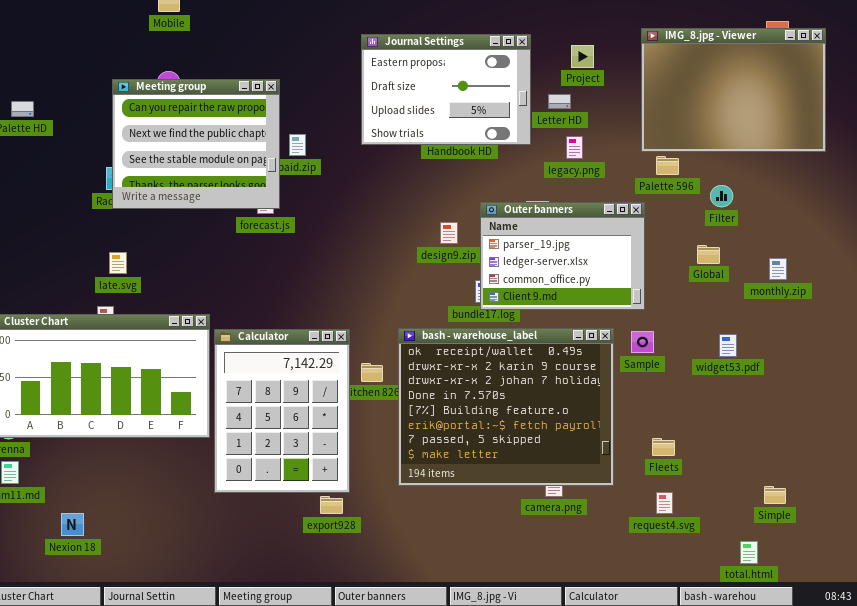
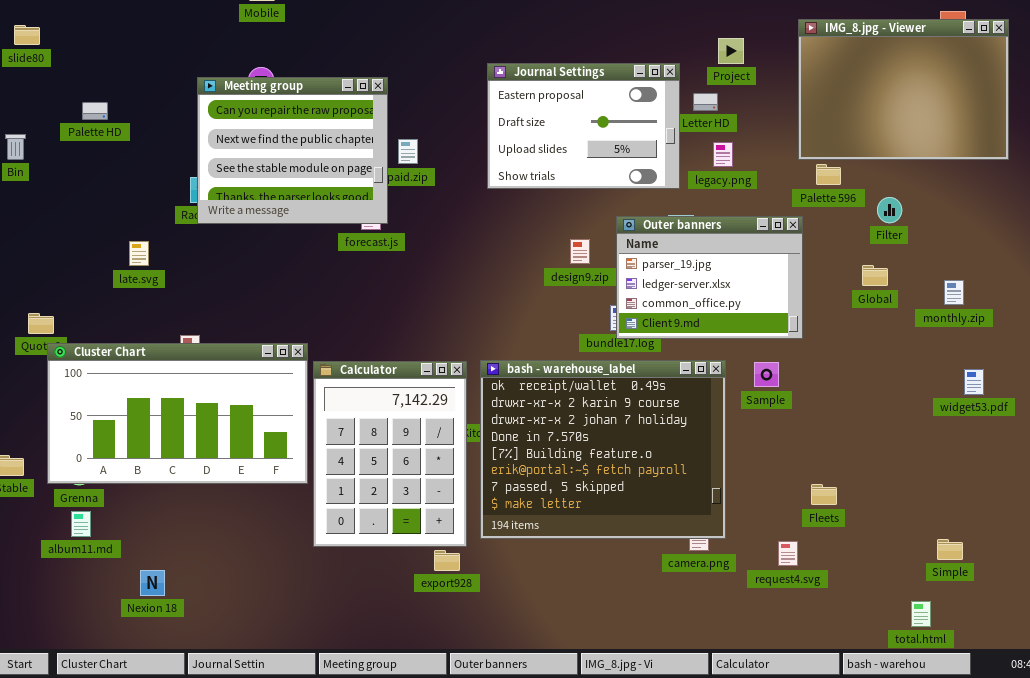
Journal Settings: [361,34,531,145] -> [487,63,680,189], moved
late.svg: [109,252,127,274] -> [129,241,149,266], moved
bash - warehouse_label: [398,328,614,486] -> [480,360,726,539], moved
Sample: [631,331,654,353] -> [754,362,779,387], moved
widget53.pdf: [719,334,737,357] -> [964,369,984,395], moved
request4.svg: [656,492,673,514] -> [778,541,798,566], moved

